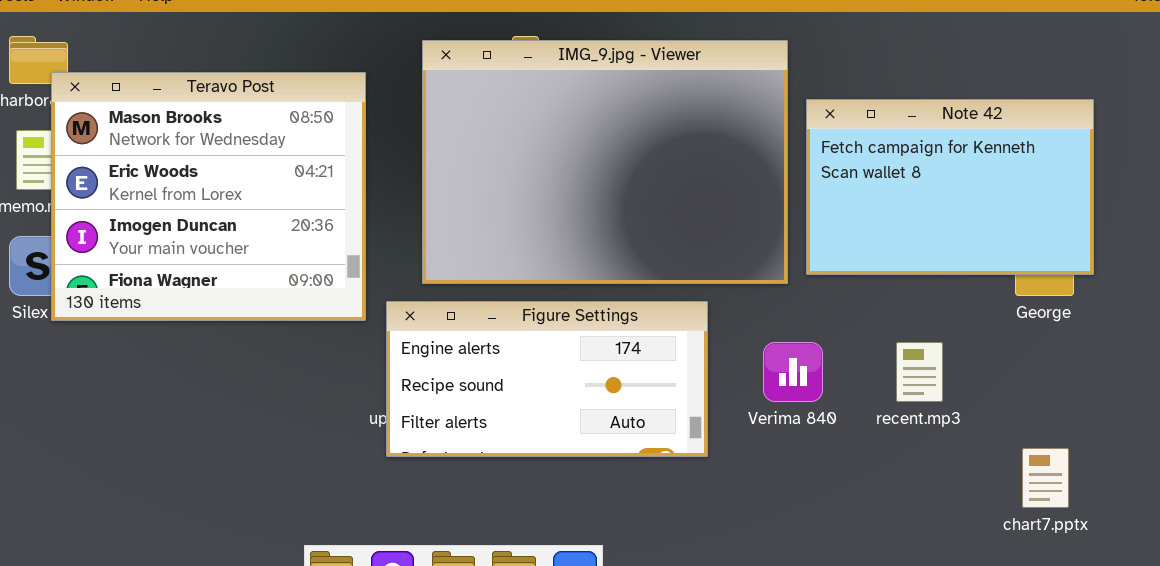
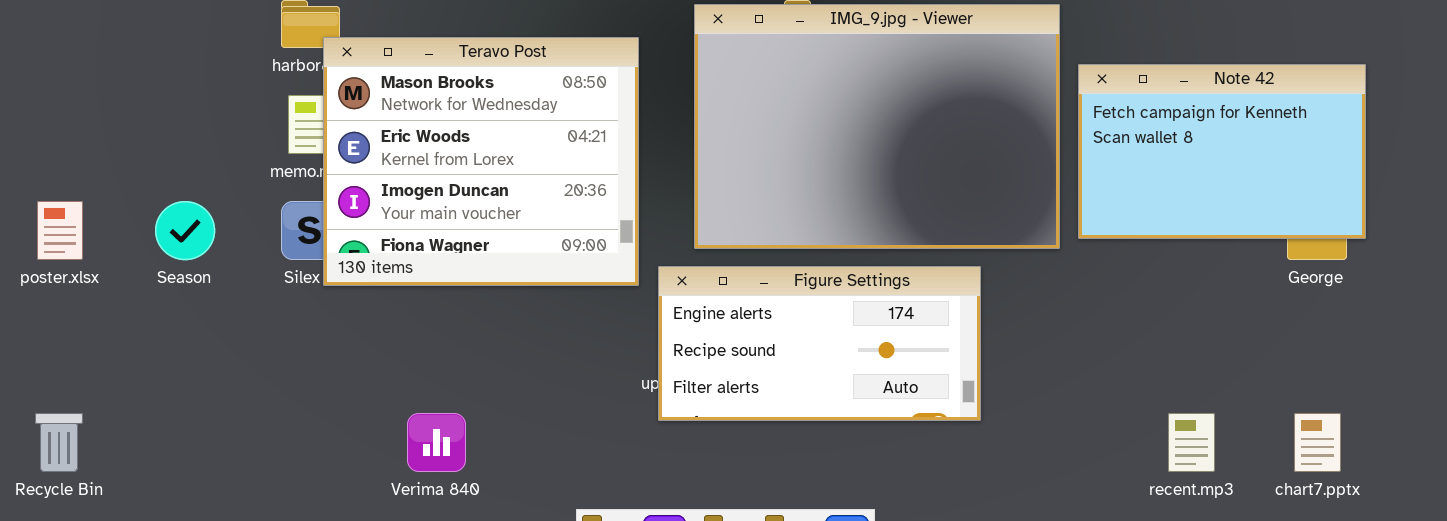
Verima 840: [763,342,823,402] -> [407,413,466,472], moved
recent.mp3: [896,342,943,402] -> [1168,413,1215,472], moved

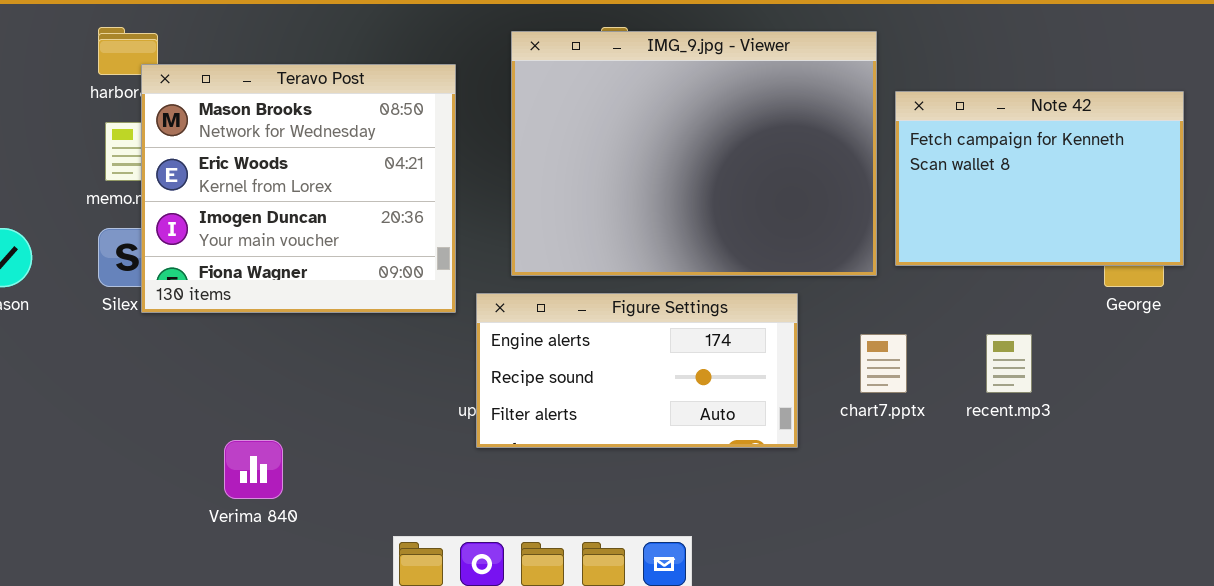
recent.mp3: [1168,413,1215,472] -> [986,334,1032,393], moved
chart7.pptx: [1294,413,1341,472] -> [860,334,907,393], moved

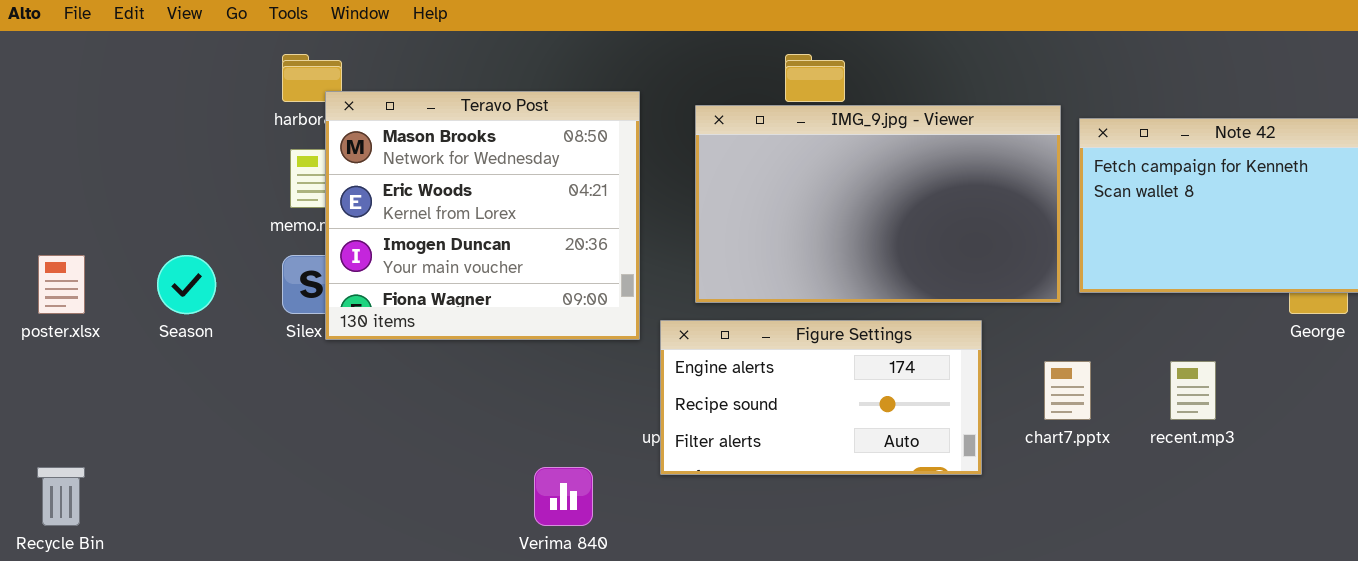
IMG_9.jpg - Viewer: [511,31,877,276] -> [695,105,1061,303], resized
Verima 840: [224,440,283,499] -> [534,467,593,526], moved

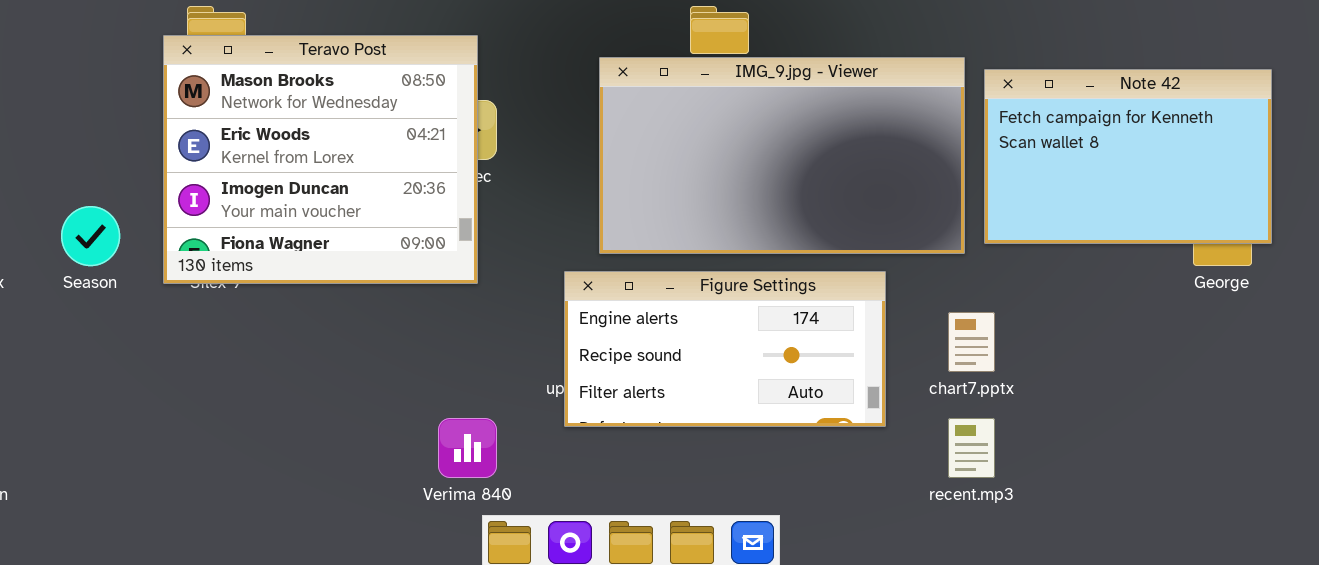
Teravo Post: [325,91,640,340] -> [163,35,478,284], moved
recent.mp3: [1170,361,1216,420] -> [948,418,995,478], moved

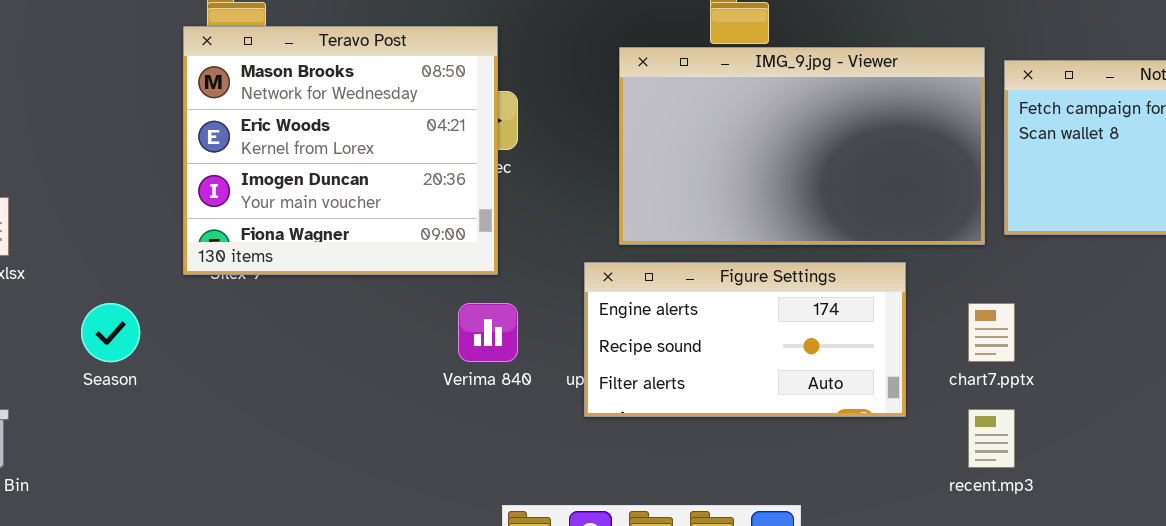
Season: [61,206,120,266] -> [81,303,140,362], moved
Verima 840: [438,418,497,478] -> [458,303,518,362], moved

